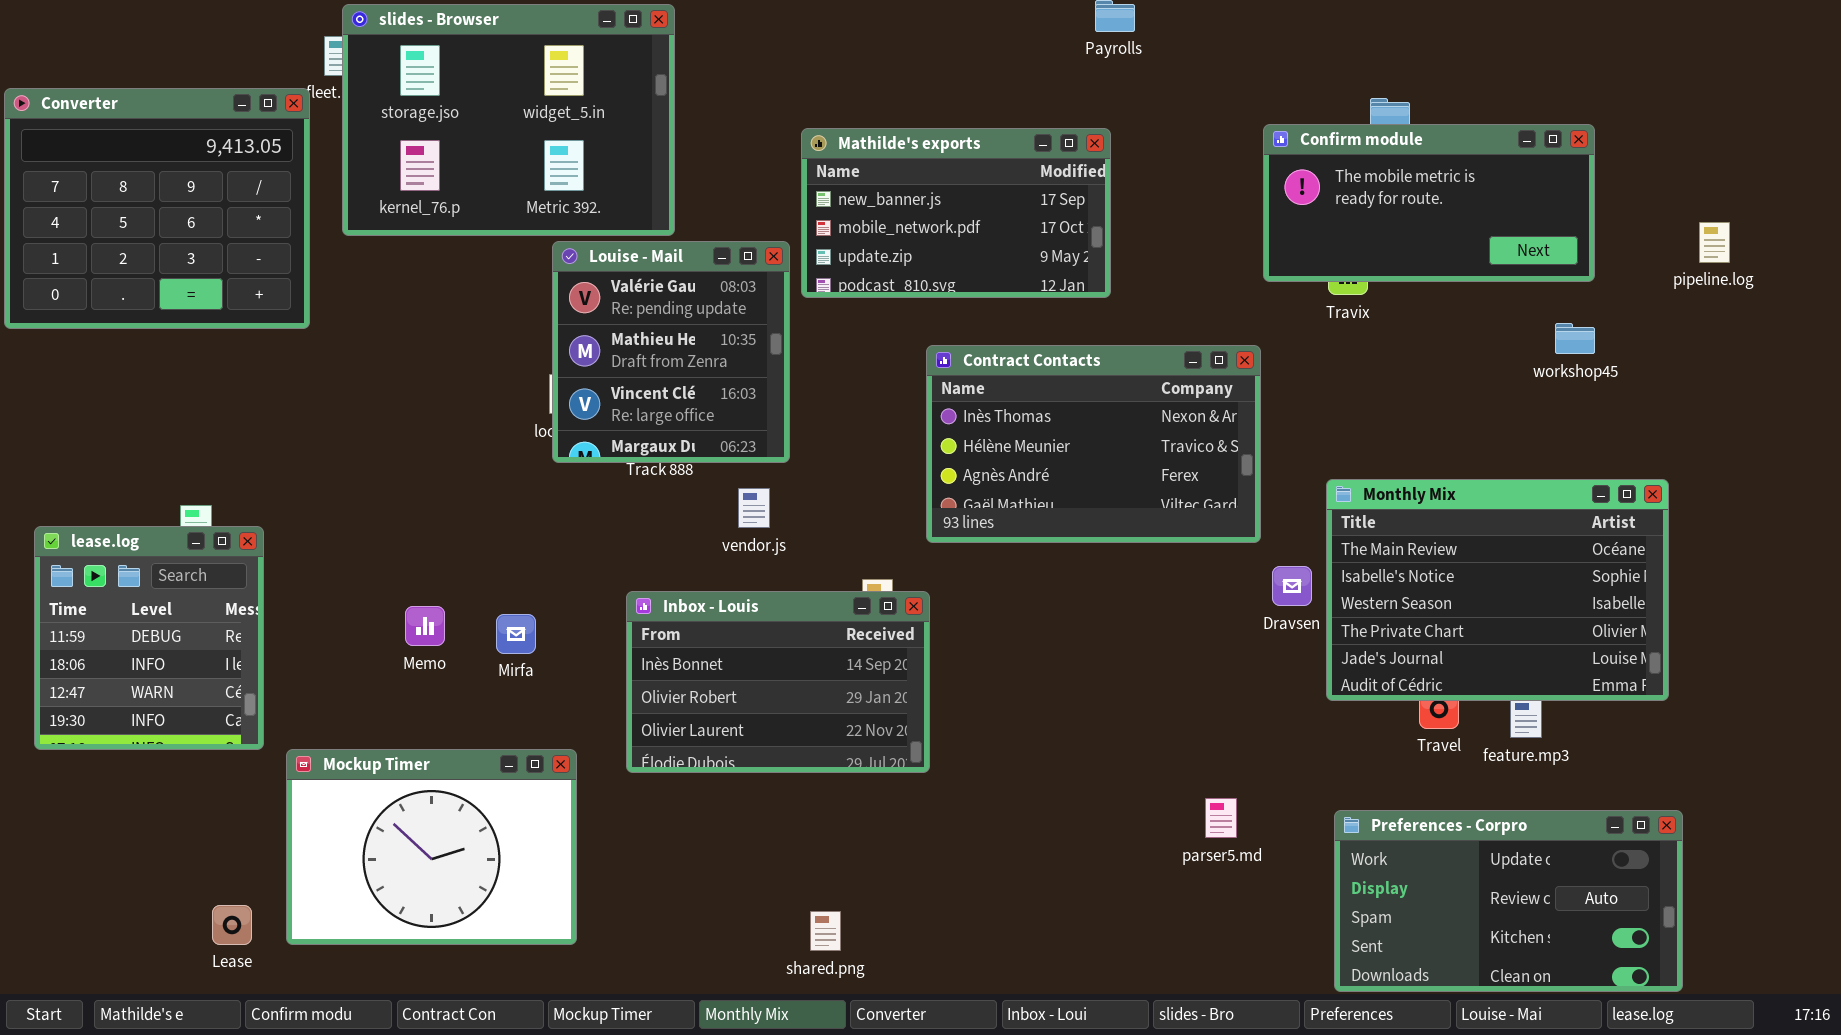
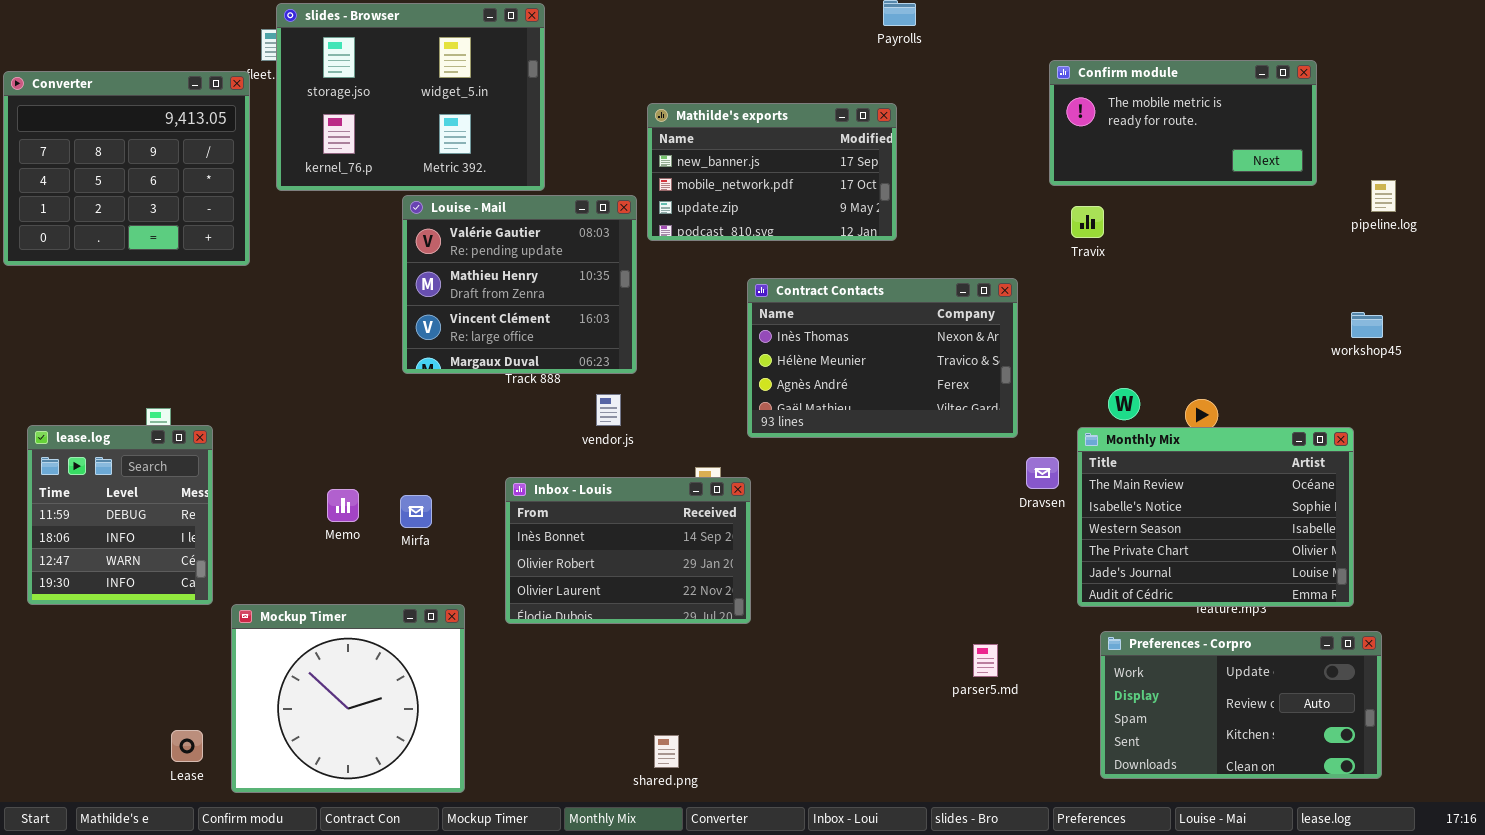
Confirm module: [1263,124,1595,282] -> [1049,60,1317,186], moved
Louise - Mail: [552,241,790,463] -> [402,195,637,374], resized
workshop45: [1555,323,1595,354] -> [1351,312,1383,338], moved
Monthly Mix: [1326,479,1669,701] -> [1077,427,1354,607], moved
Mockup Timer: [286,749,577,945] -> [231,604,465,793], resized
Preferences - Corpro: [1334,810,1683,992] -> [1100,631,1382,779], moved

